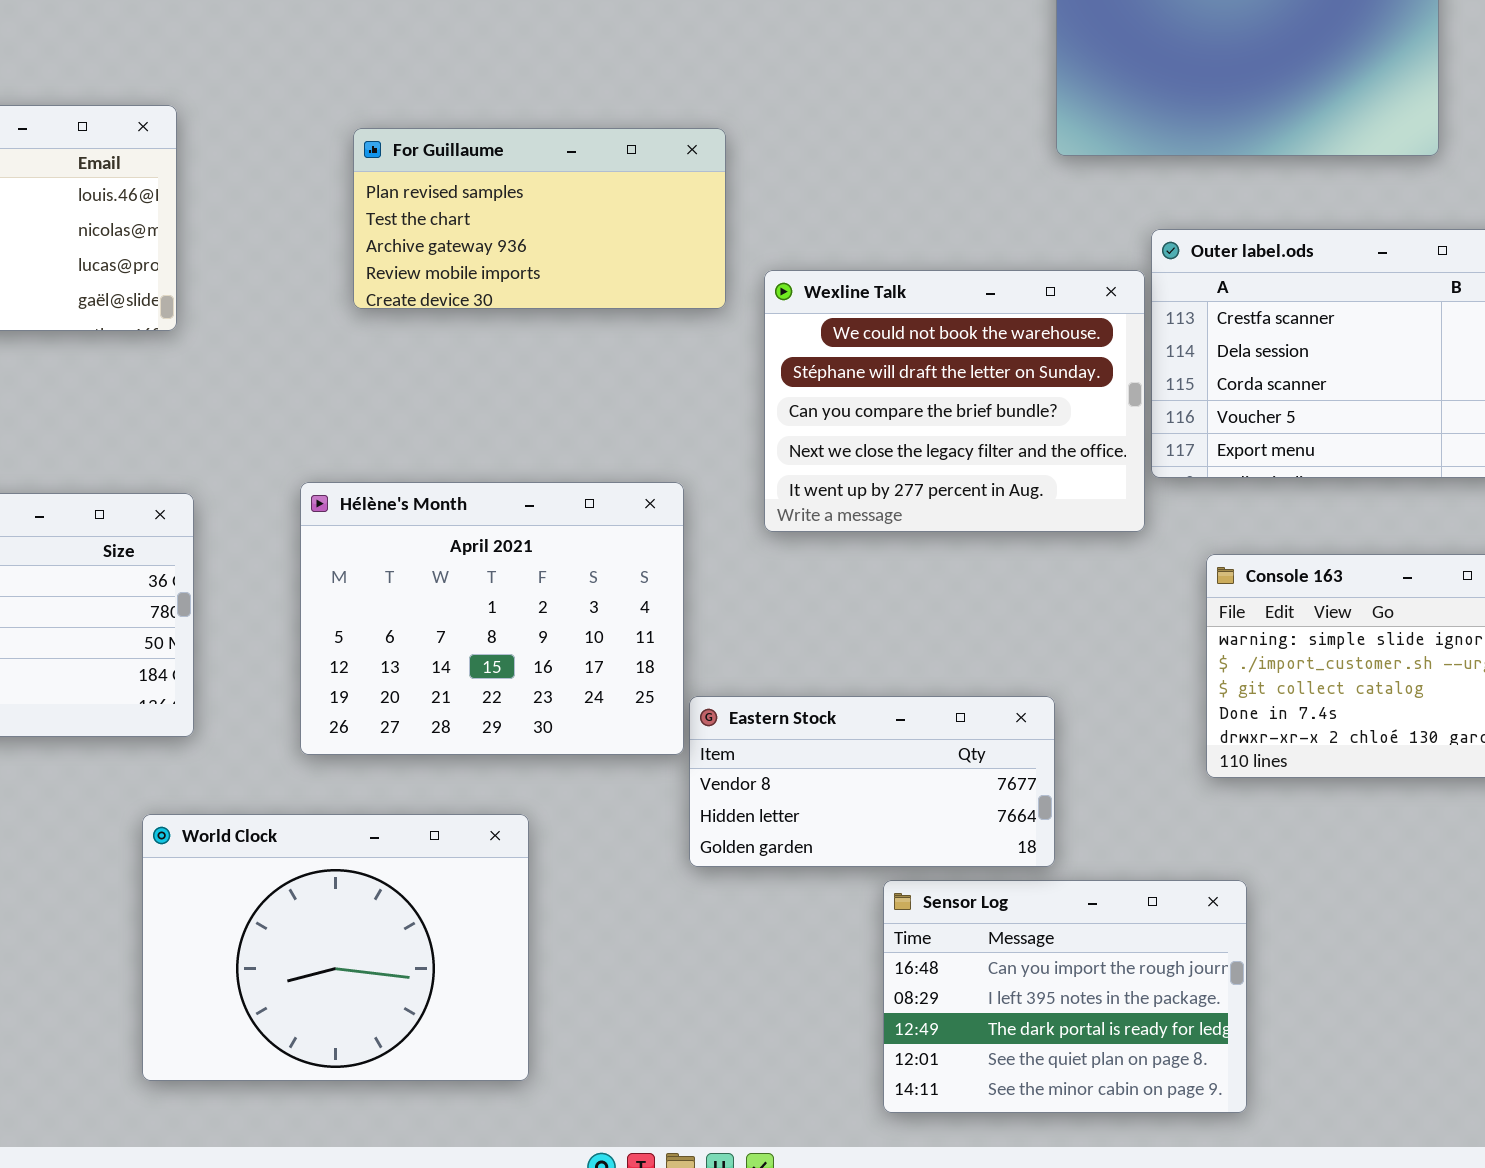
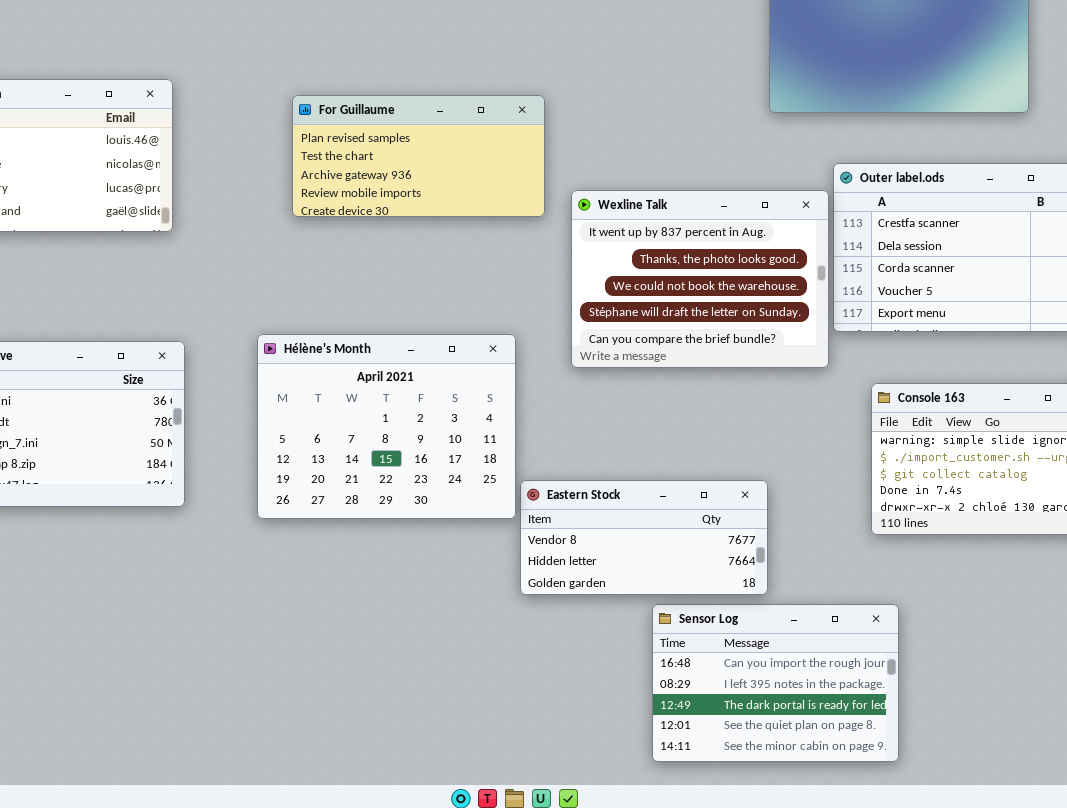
Wexline Talk: [764,270,1145,532] -> [571,190,829,368], scrolled up 2 rows
World Clock: [142,814,529,1081] -> none, closed

